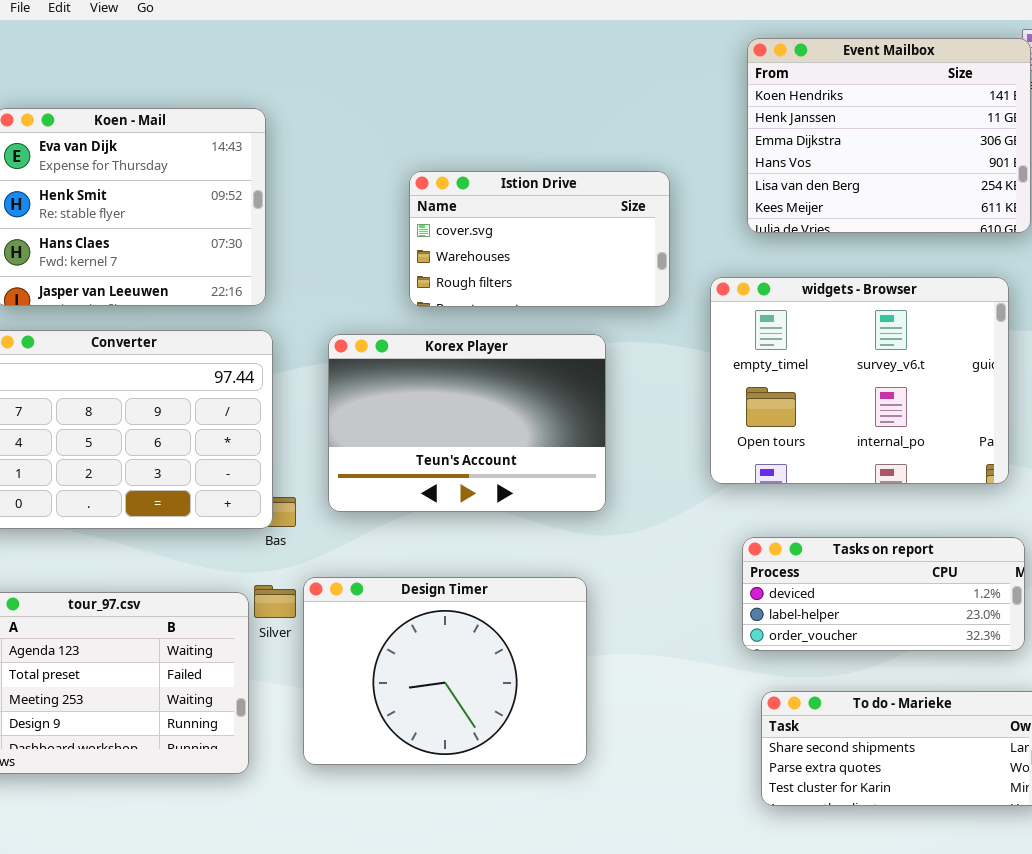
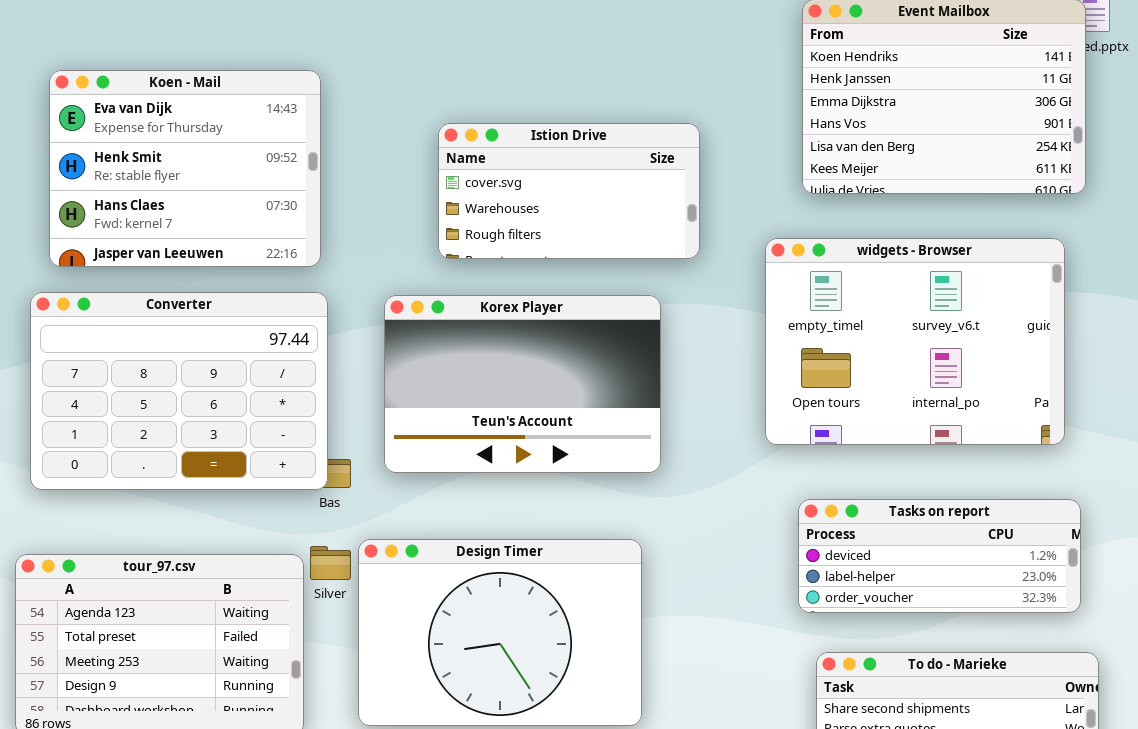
Istion Drive: [409,171,670,307] -> [438,123,700,259], moved

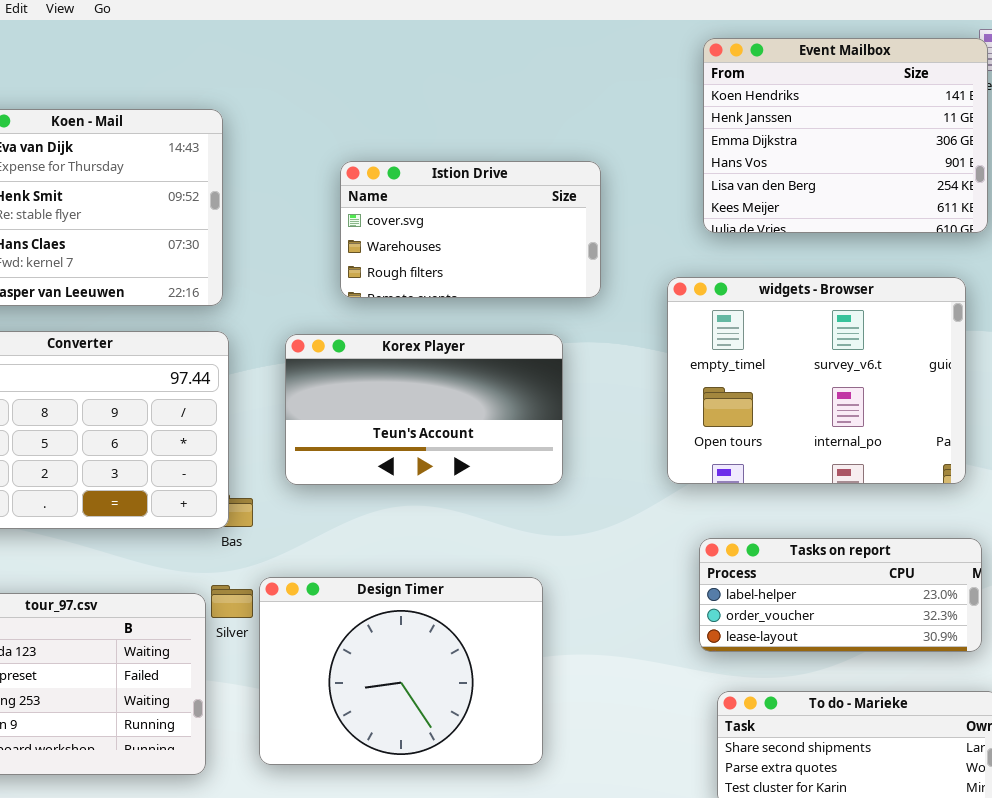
Korex Player: [384,295,661,473] -> [285,334,563,485], resized
Tasks on report: [798,499,1081,613] -> [699,538,982,652], scrolled down 1 row

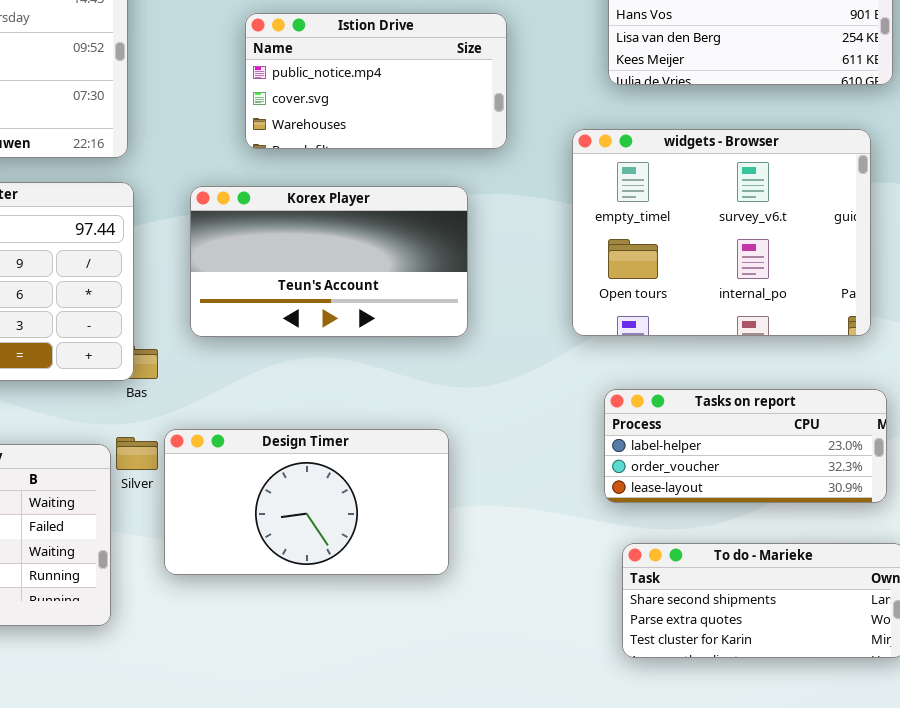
Istion Drive: [340,161,601,298] -> [245,13,507,149], scrolled up 1 row
Design Timer: [259,577,543,765] -> [164,429,449,575], resized

